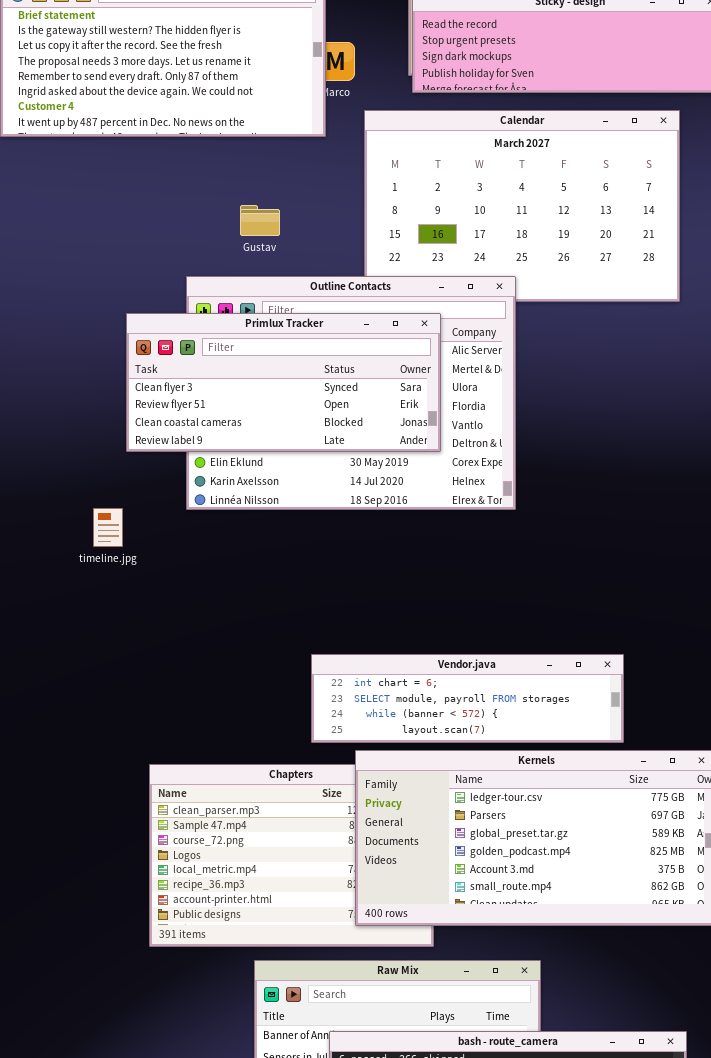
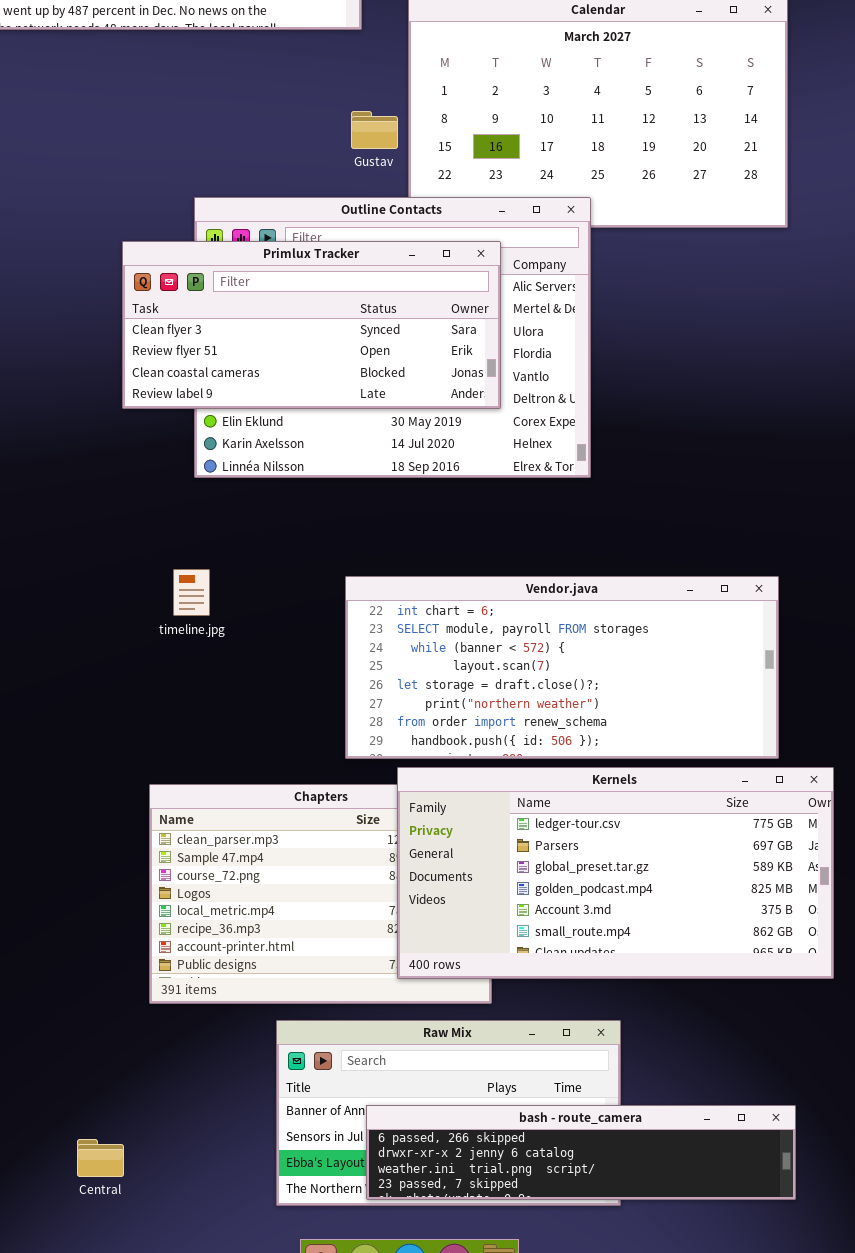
Gustav: [240,205,280,236] -> [351,111,398,149], moved
timeline.jpg: [93,508,123,547] -> [173,569,210,616], moved
Vendor.java: [311,654,624,743] -> [345,576,779,759], resized

